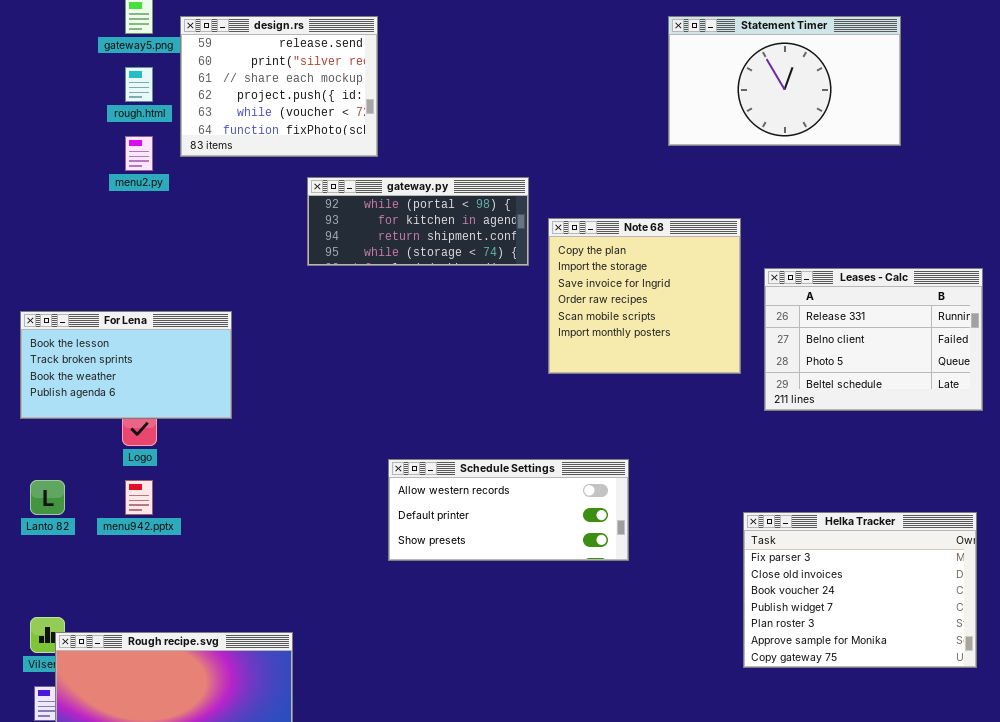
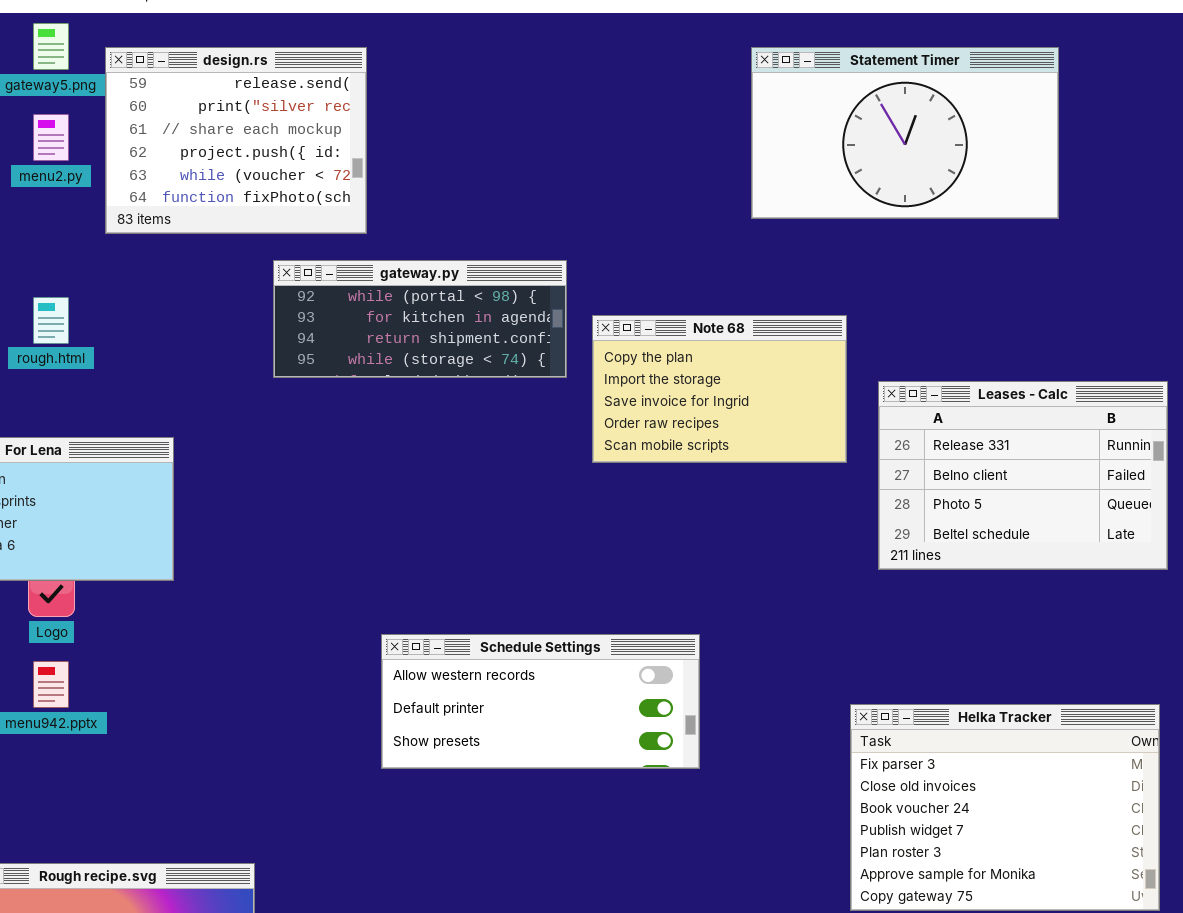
rough.html: [125,67,153,102] -> [33,297,69,344], moved
menu2.py: [125,136,153,171] -> [33,114,69,161], moved
Note 68: [548,218,741,374] -> [592,315,847,463], resized

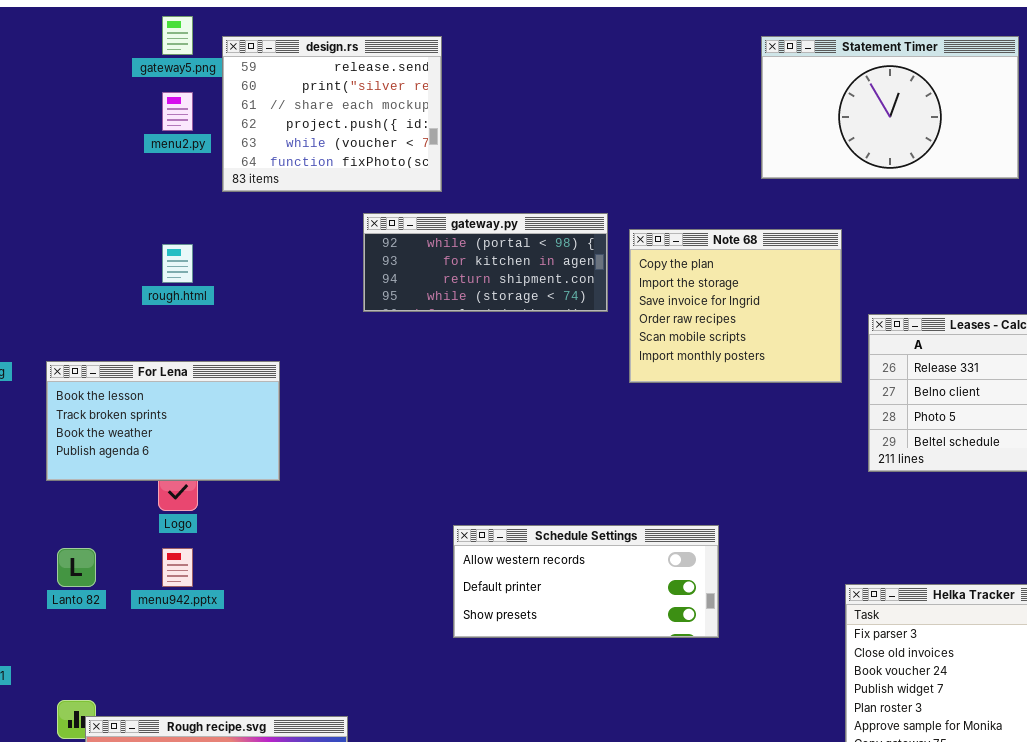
Note 68: [592,315,847,463] -> [629,229,842,383], resized

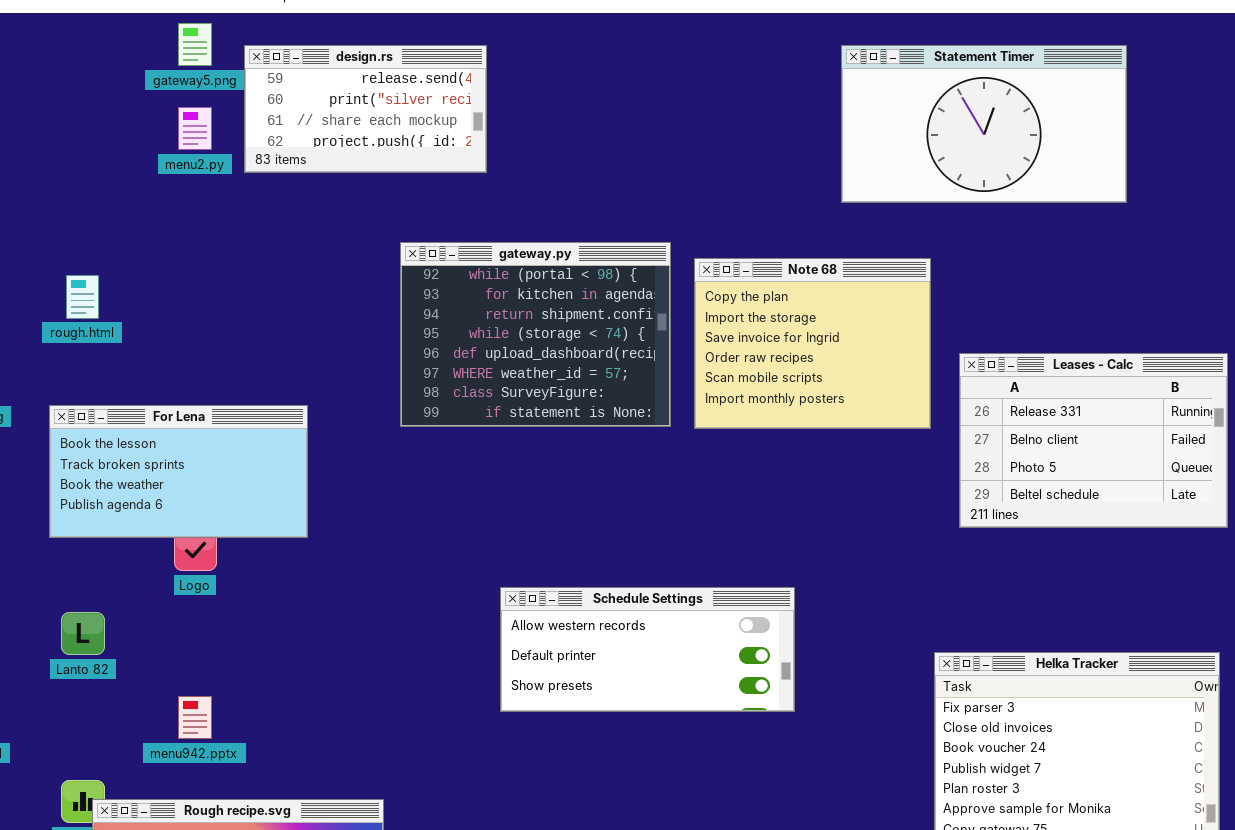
design.rs: [222,36,442,192] -> [244,45,487,173], resized
gateway.py: [363,213,608,312] -> [400,242,671,427], resized
rough.html: [162,244,193,283] -> [66,275,99,319], moved
menu942.pptx: [162,548,193,587] -> [178,696,212,739], moved

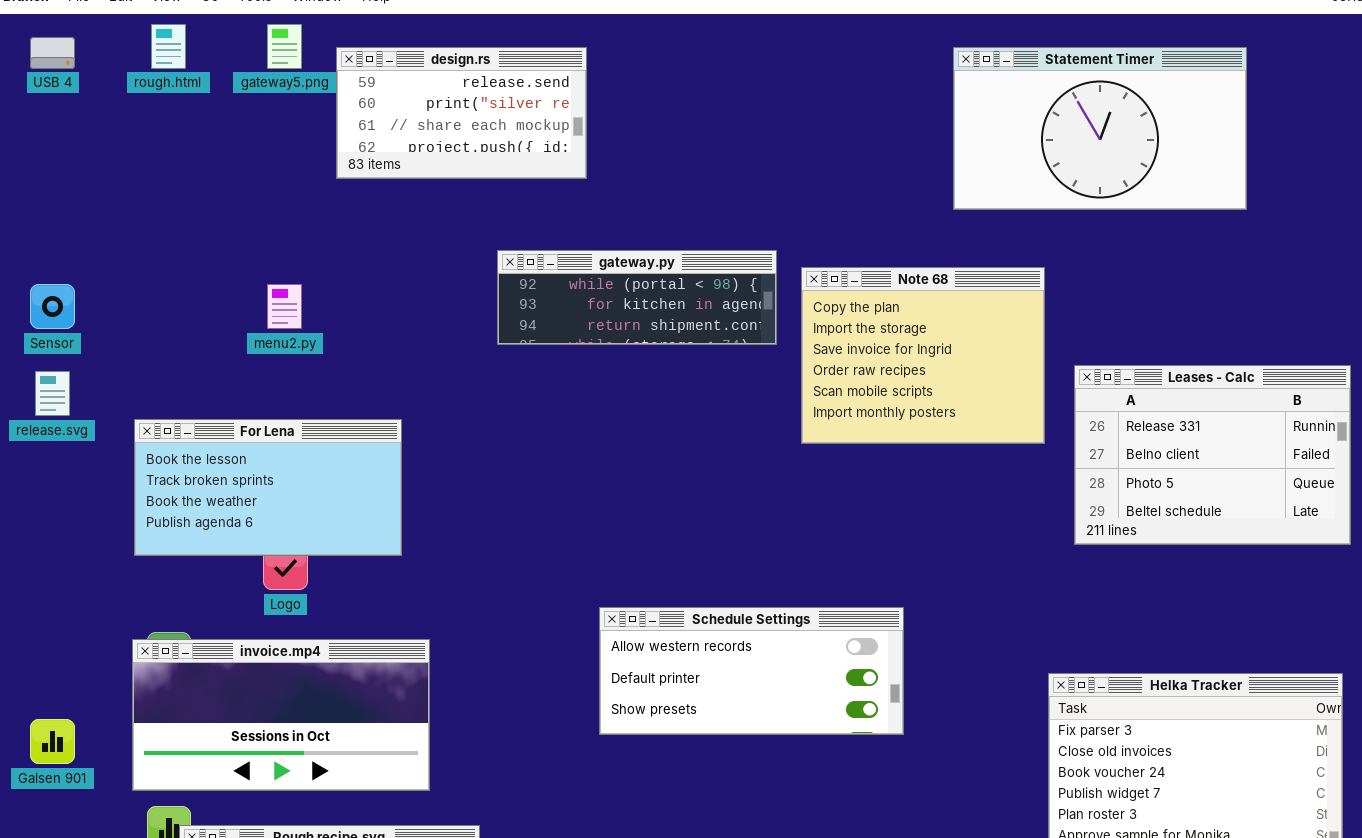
menu2.py: [178,107,212,150] -> [267,284,302,329], moved
gateway.py: [400,242,671,427] -> [497,250,777,345], resized
rough.html: [66,275,99,319] -> [151,24,186,69], moved
invoice.mp4: none -> [132,639,430,791], opened

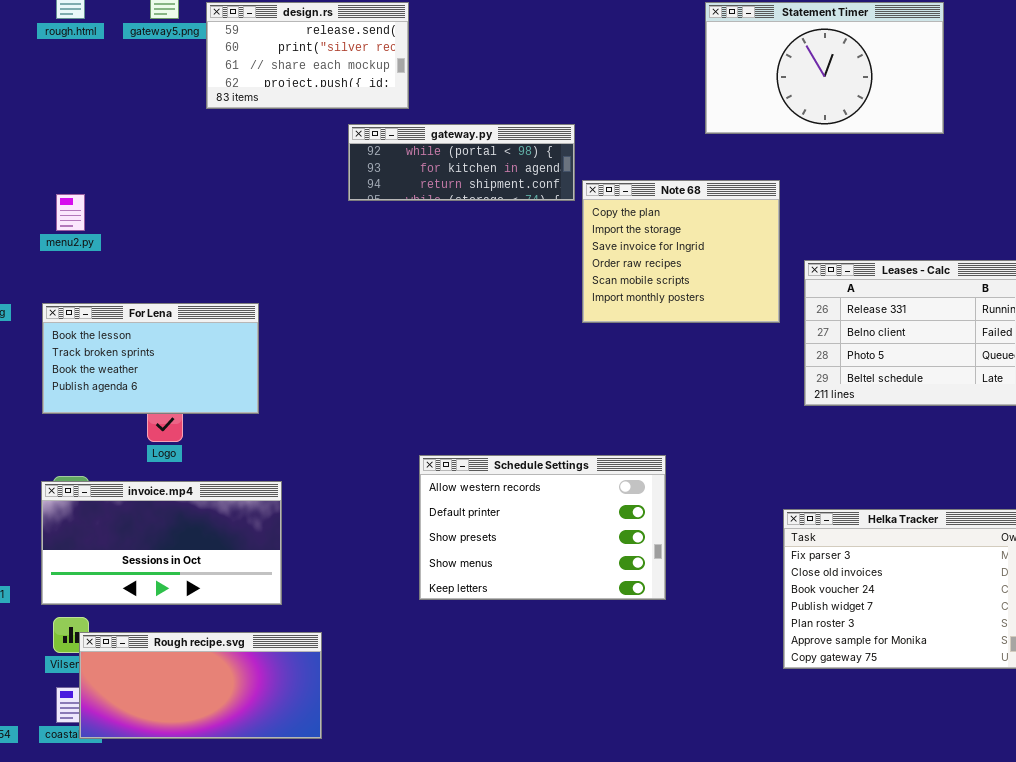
gateway.py: [497,250,777,345] -> [348,124,575,201], moved
menu2.py: [267,284,302,329] -> [56,194,85,231], moved
Schedule Settings: [599,607,904,735] -> [419,455,666,600], resized

